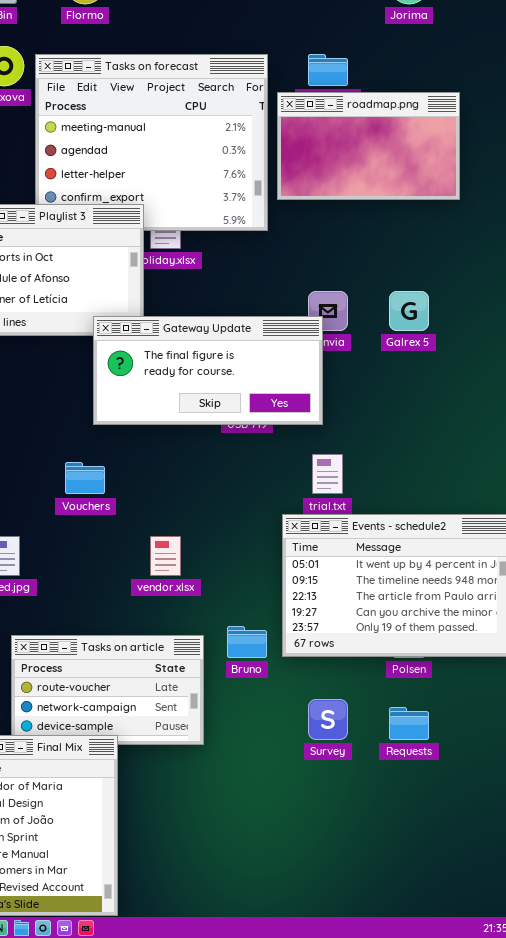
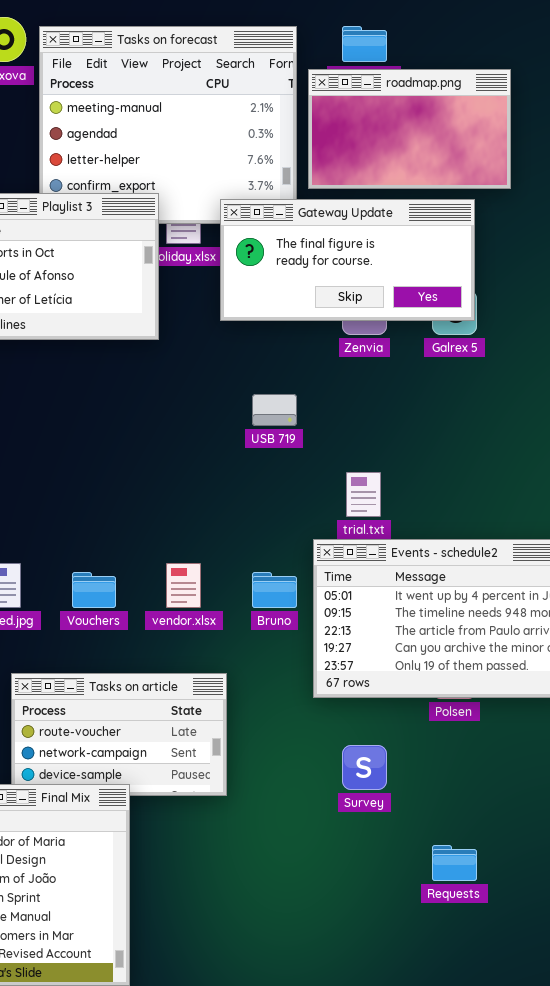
Gateway Update: [93,316,323,425] -> [220,199,475,321], moved
Vouchers: [65,462,105,494] -> [72,572,116,608], moved
Bruno: [227,626,267,658] -> [252,572,297,608], moved
Requests: [389,707,429,740] -> [432,845,477,881], moved

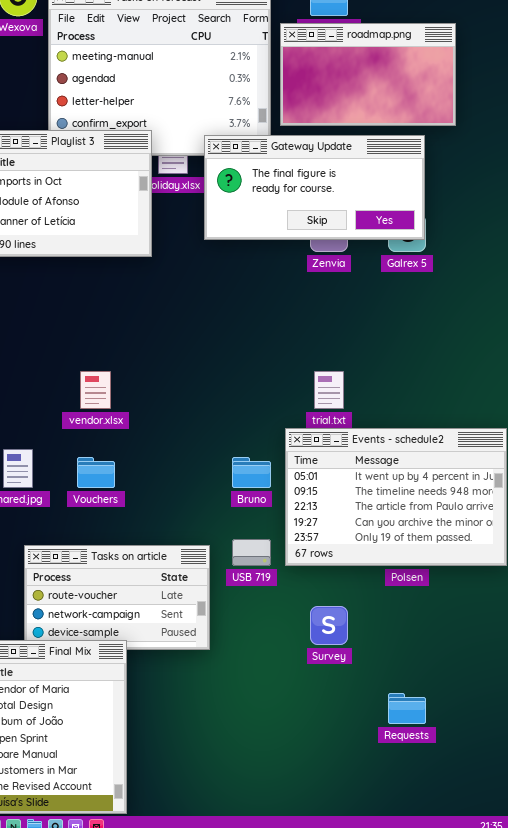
USB 719: [252,394,297,426] -> [232,539,271,566], moved
vendor.xlsx: [166,563,201,608] -> [80,371,111,409], moved

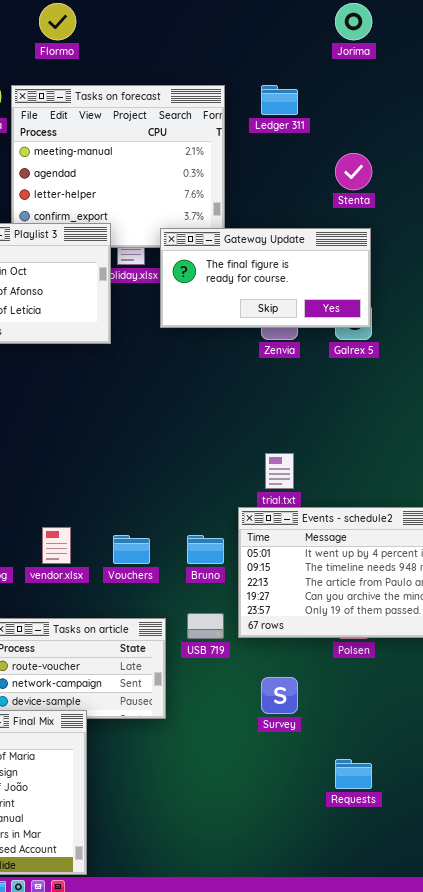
roadmap.png: [280,23,456,126] -> none, closed
vendor.xlsx: [80,371,111,409] -> [42,527,71,564], moved
Vouchers: [77,457,115,488] -> [113,535,150,564], moved

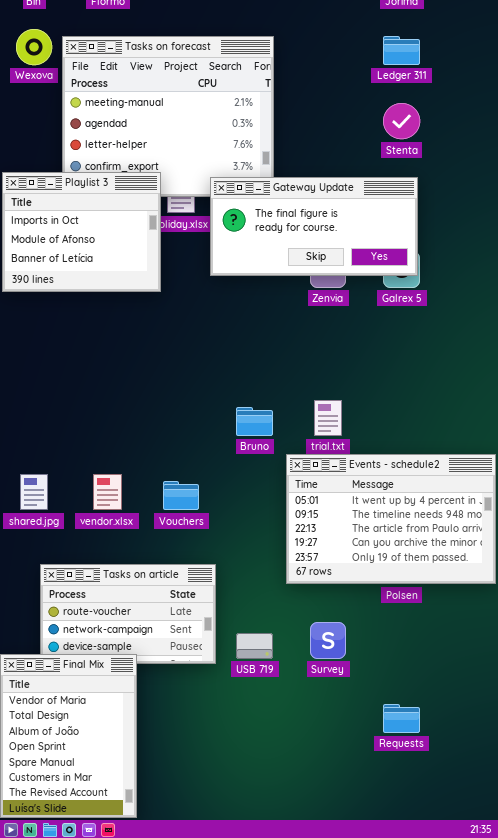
Ledger 311: [261,85,298,115] -> [383,36,420,65], moved
Bruno: [187,535,224,564] -> [236,407,273,436], moved
USB 719: [187,613,224,639] -> [236,633,273,659], moved

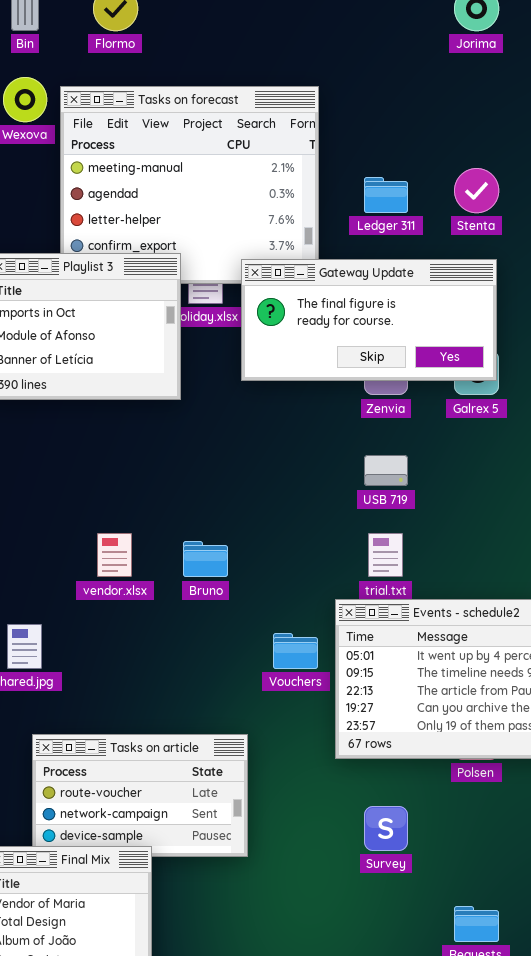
Ledger 311: [383,36,420,65] -> [364,177,408,213], moved
Bruno: [236,407,273,436] -> [183,541,228,577], moved
vendor.xlsx: [93,474,122,510] -> [97,533,132,577], moved
Vouchers: [163,481,199,510] -> [273,633,318,669], moved
USB 719: [236,633,273,659] -> [364,455,408,486], moved

